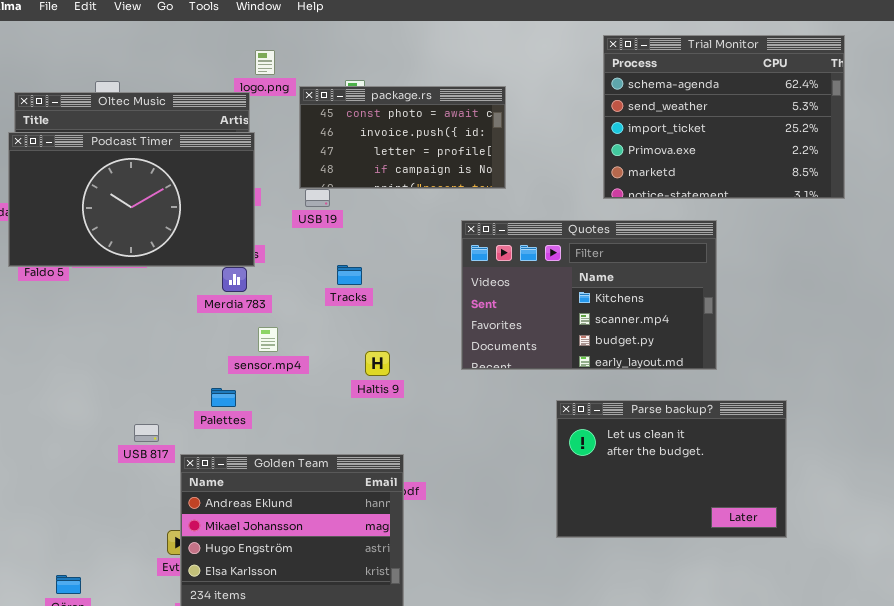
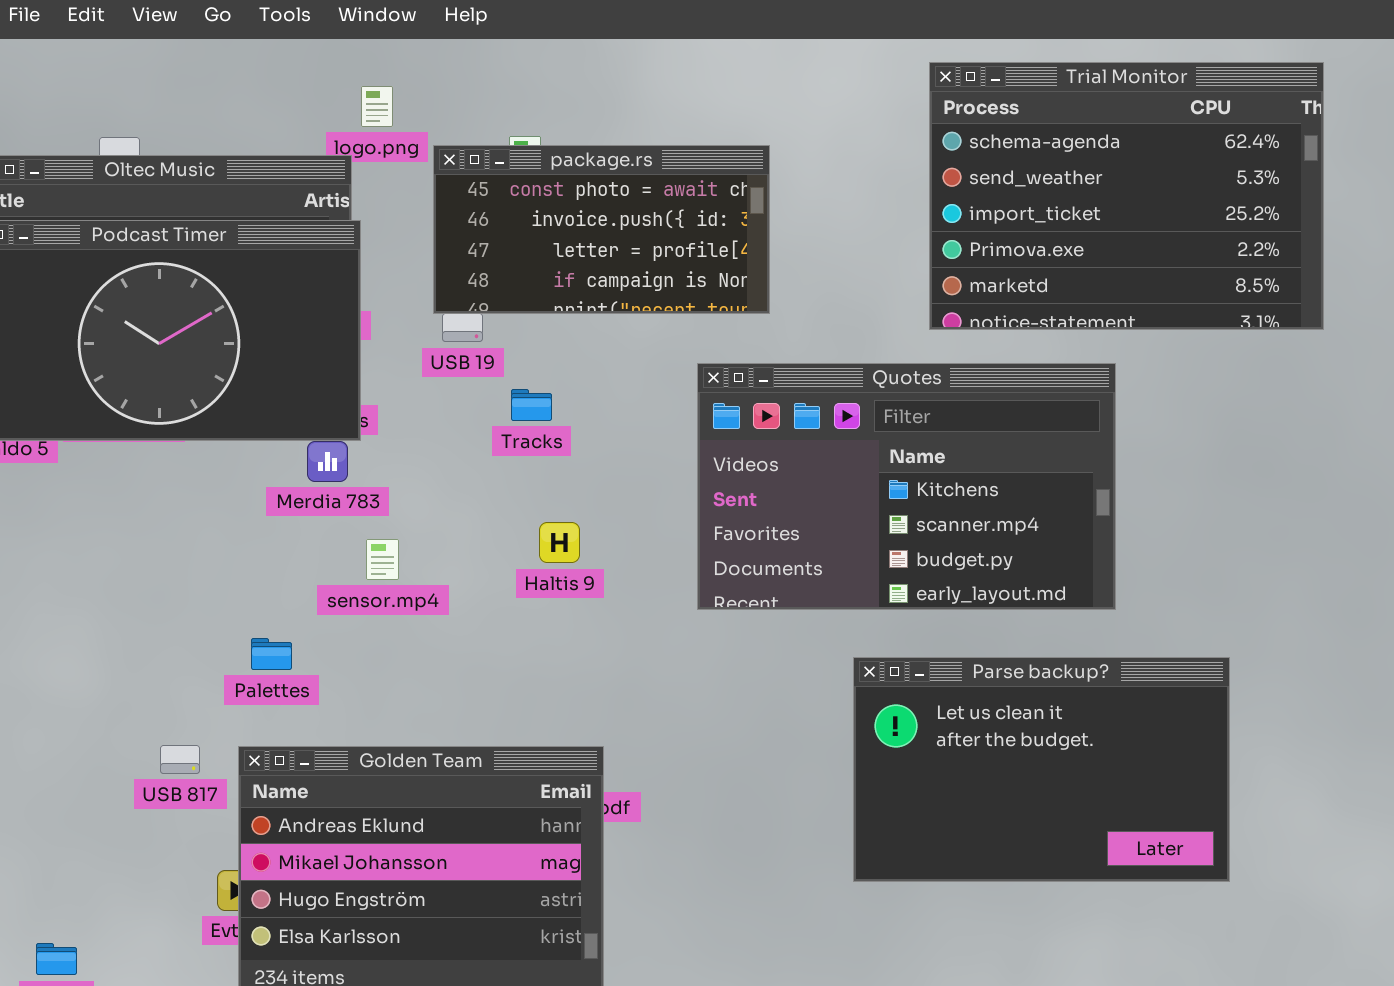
Tracks: [337,265,362,285] -> [511,389,552,421], moved
Haltis 9: [365,351,390,376] -> [539,522,580,563], moved
Palettes: [211,388,236,407] -> [251,638,292,670], moved
USB 817: [134,424,159,442] -> [160,745,200,774], moved

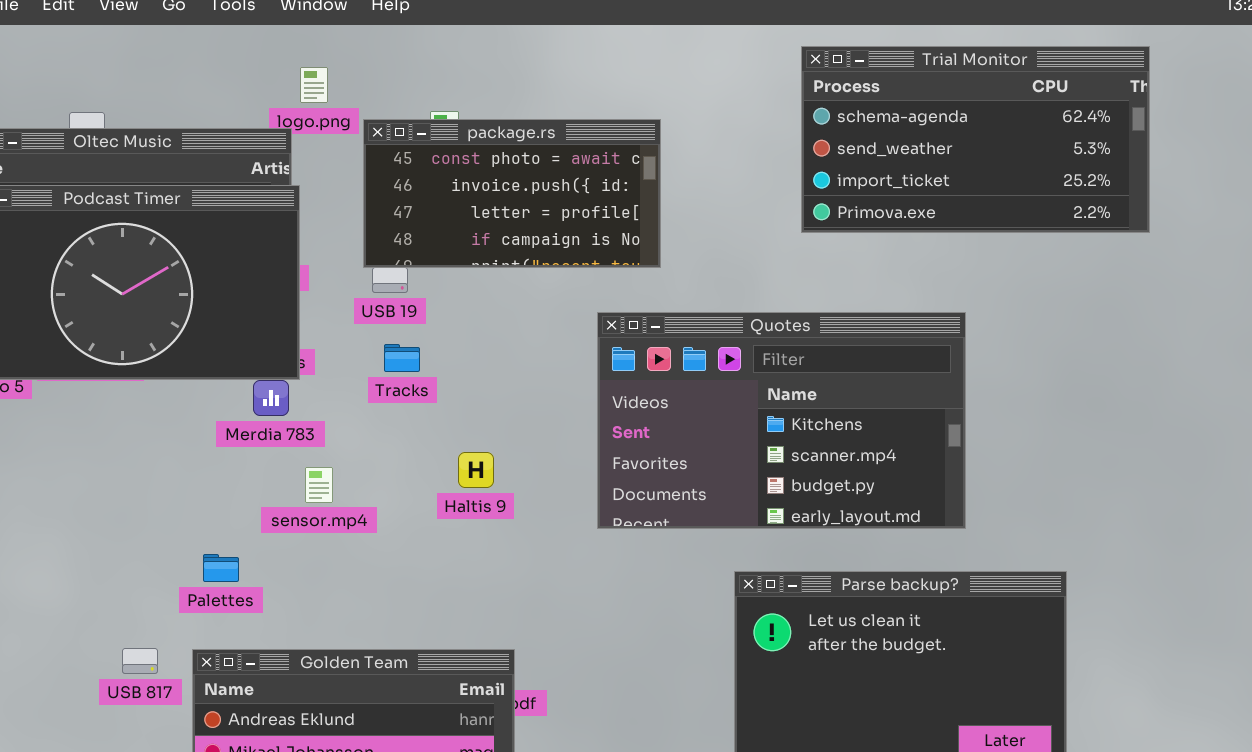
Trial Monitor: [929,62,1324,330] -> [801,46,1150,233], resized
Tracks: [511,389,552,421] -> [384,344,420,372], moved

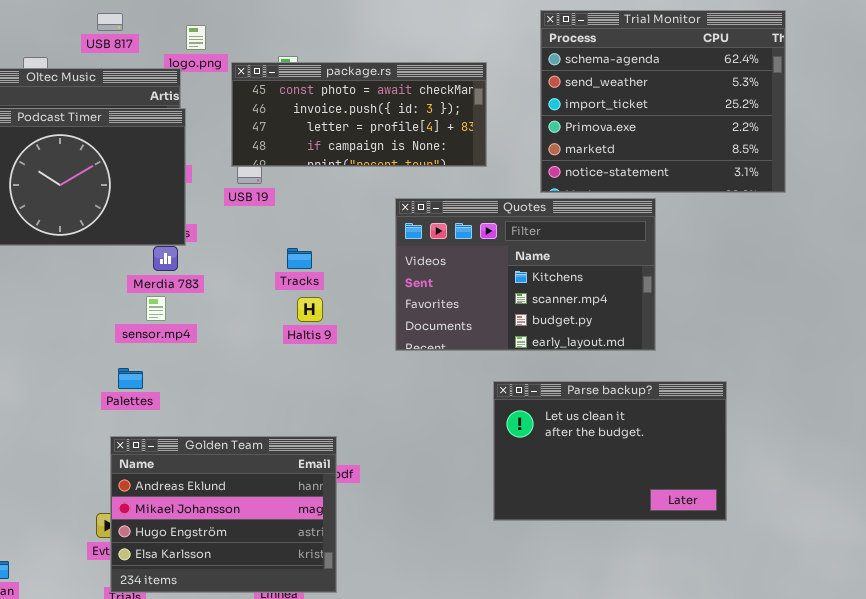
Trial Monitor: [801,46,1150,233] -> [540,10,786,193], resized
package.rs: [363,119,661,268] -> [231,62,487,167], resized
Tracks: [384,344,420,372] -> [287,248,312,269], moved
sensor.mp4: [305,467,333,503] -> [146,296,166,321], moved
USB 817: [122,648,158,674] -> [97,13,123,31], moved

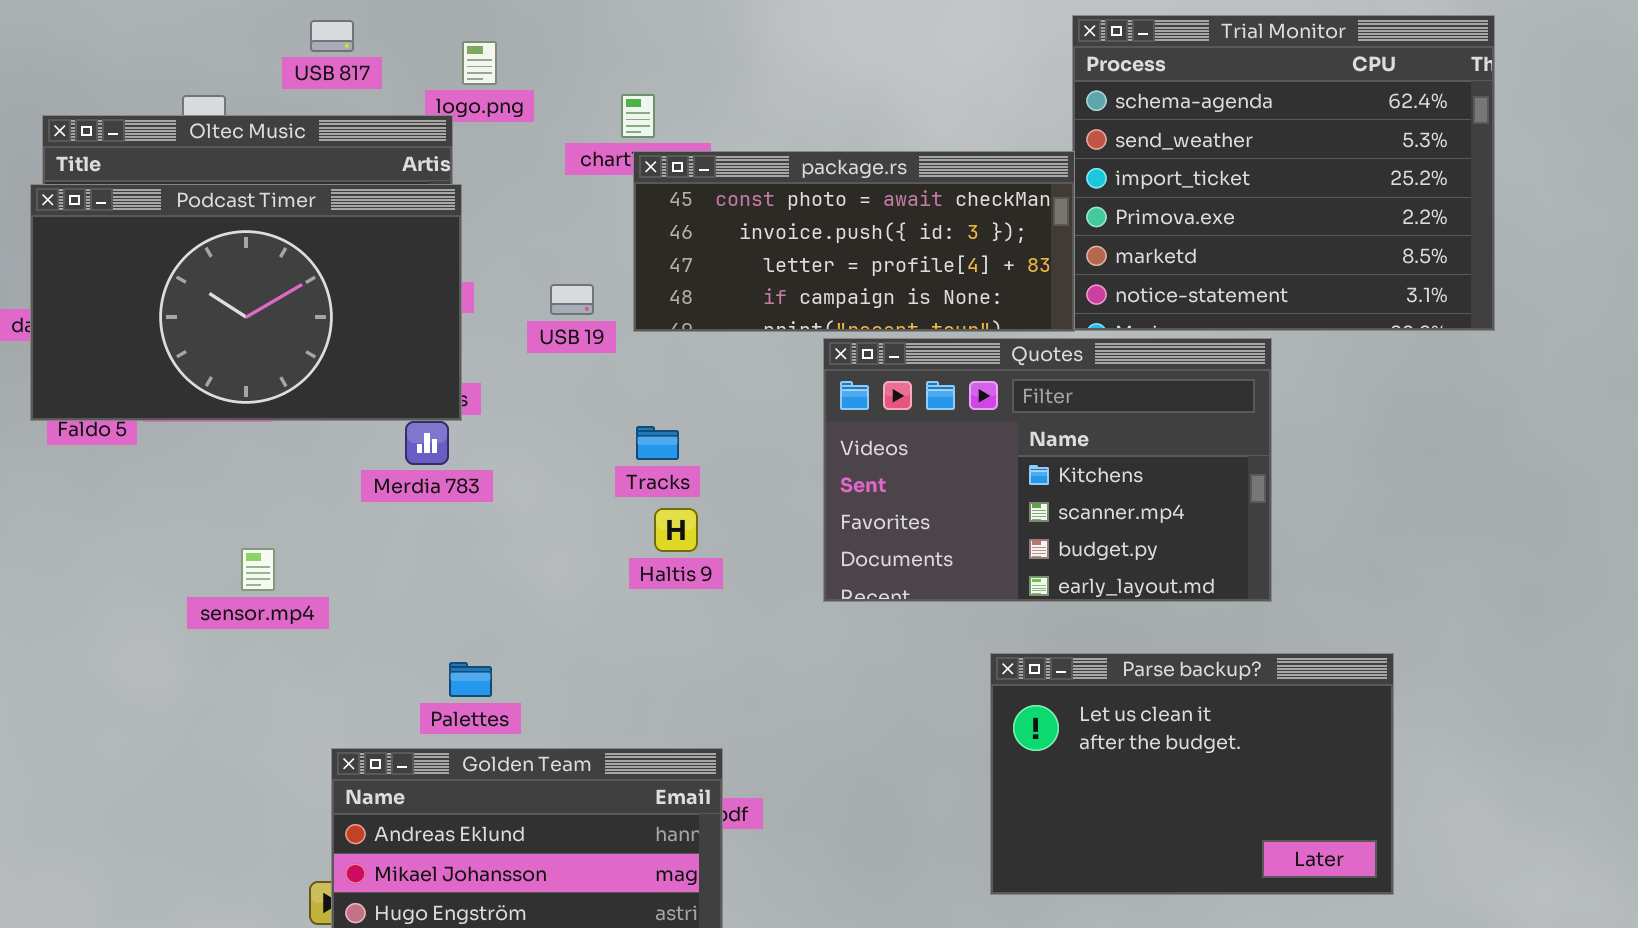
package.rs: [231,62,487,167] -> [633,151,1075,332], moved
sensor.mp4: [146,296,166,321] -> [241,548,275,591], moved
Palettes: [118,368,143,389] -> [449,662,492,697], moved

